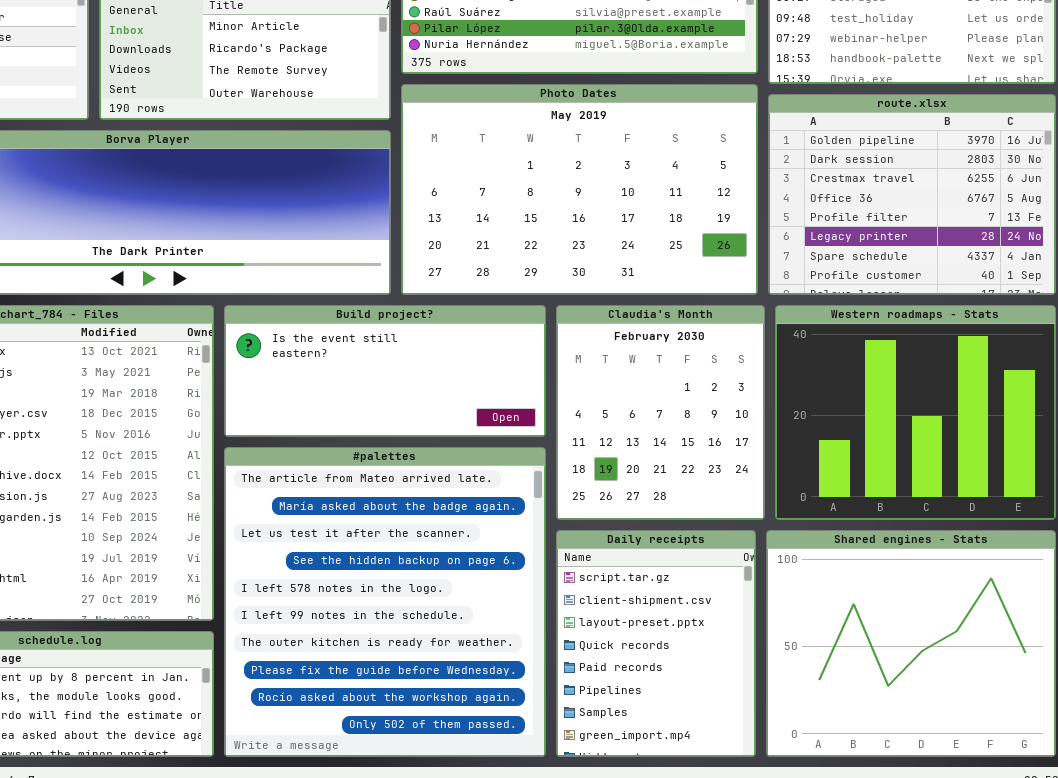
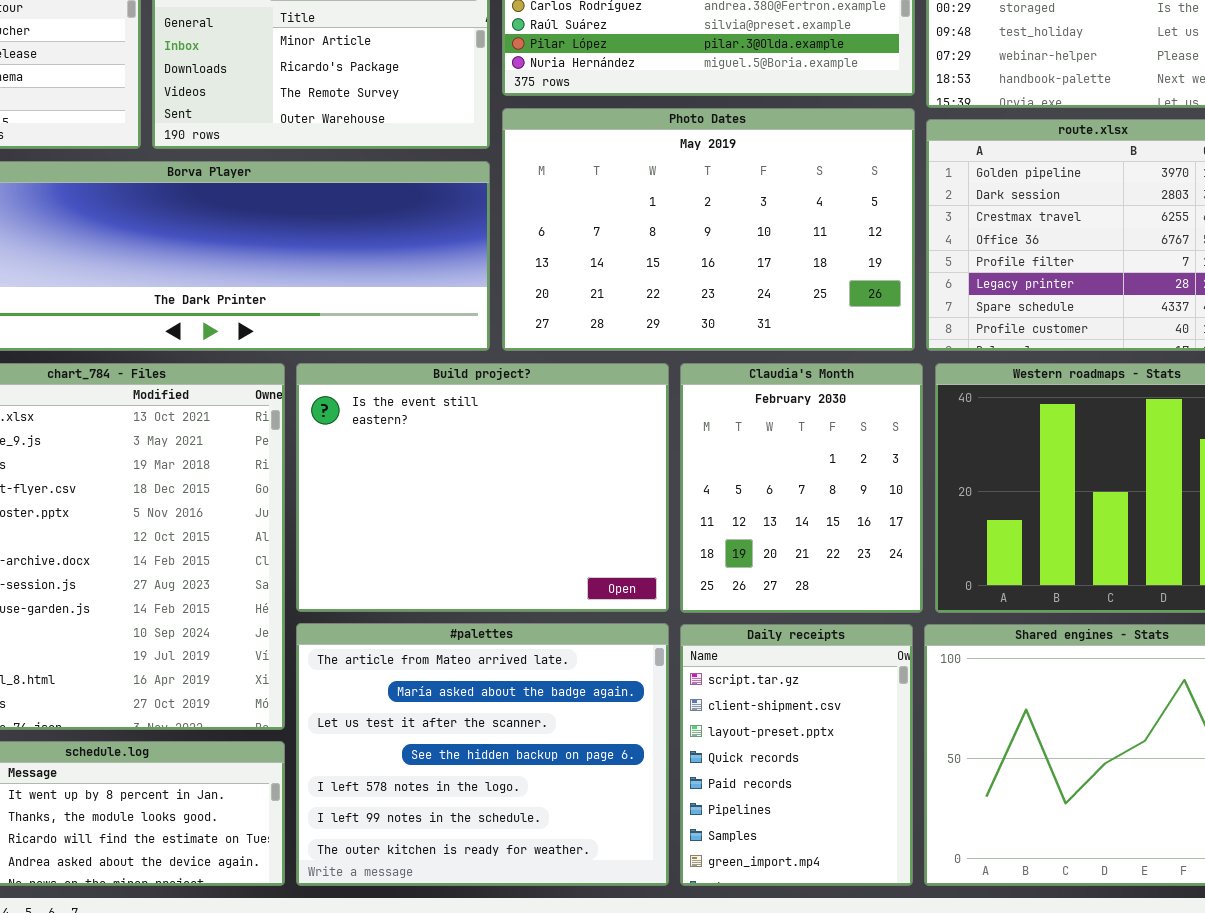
Build project?: [224,305,546,437] -> [296,363,669,612], resized
#palettes: [224,447,546,757] -> [296,623,669,886], resized

